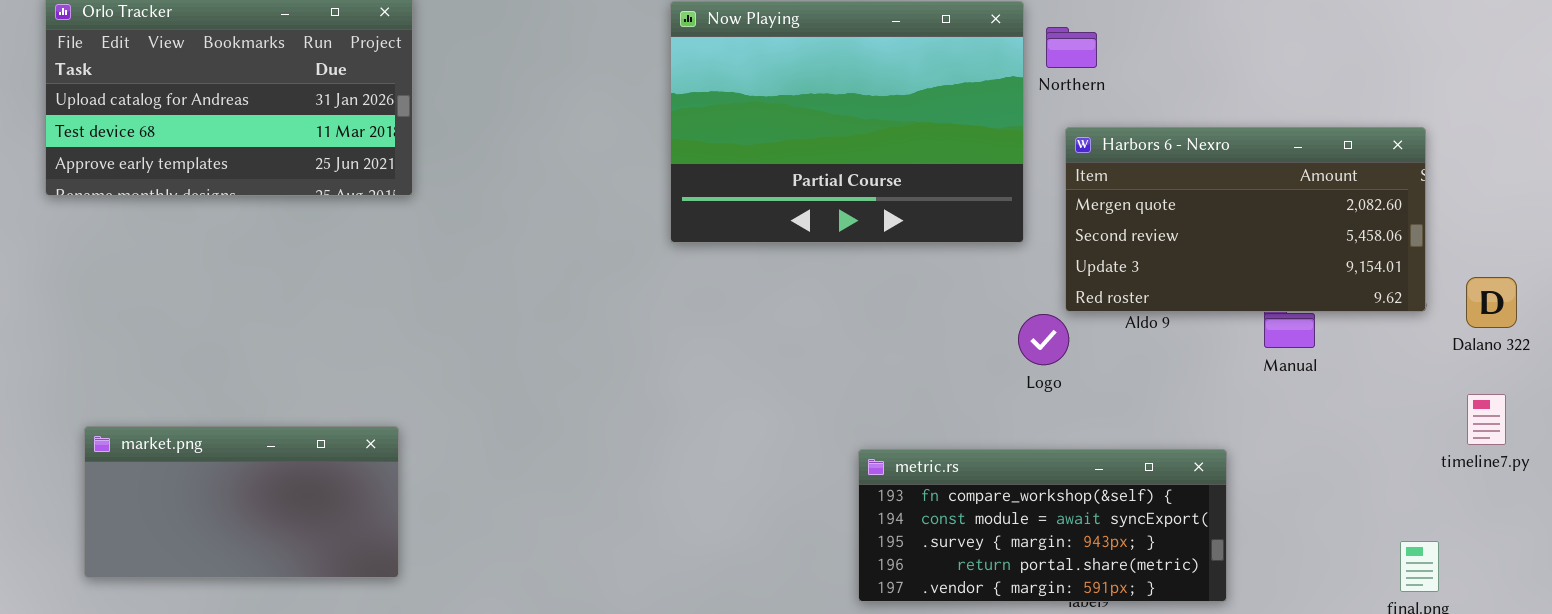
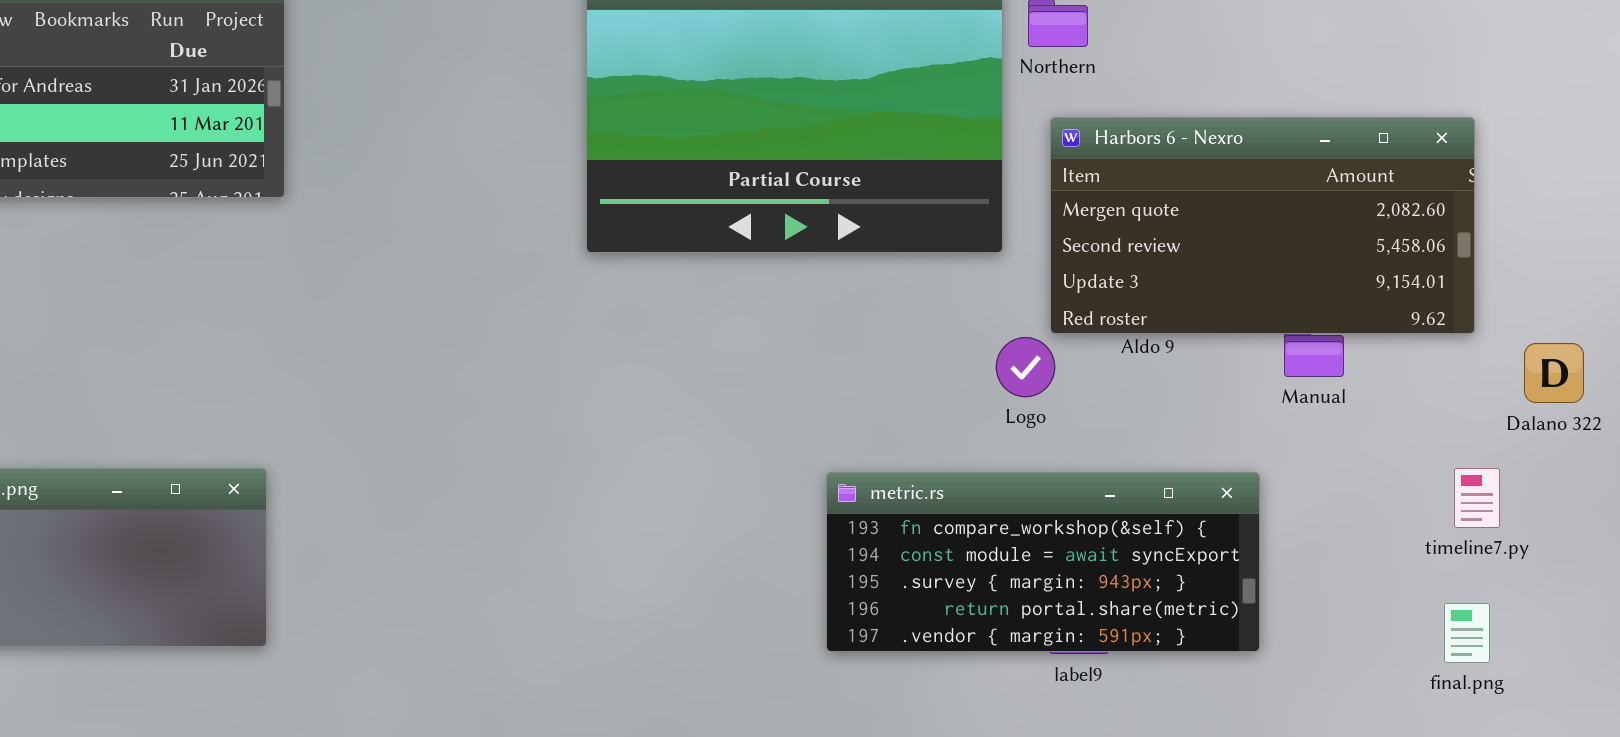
Dalano 322: [1466,277,1517,328] -> [1524,343,1584,403], moved
timeline7.py: [1467,394,1506,445] -> [1454,468,1500,528], moved
metric.rs: [858,449,1227,602] -> [826,472,1260,652], moved

